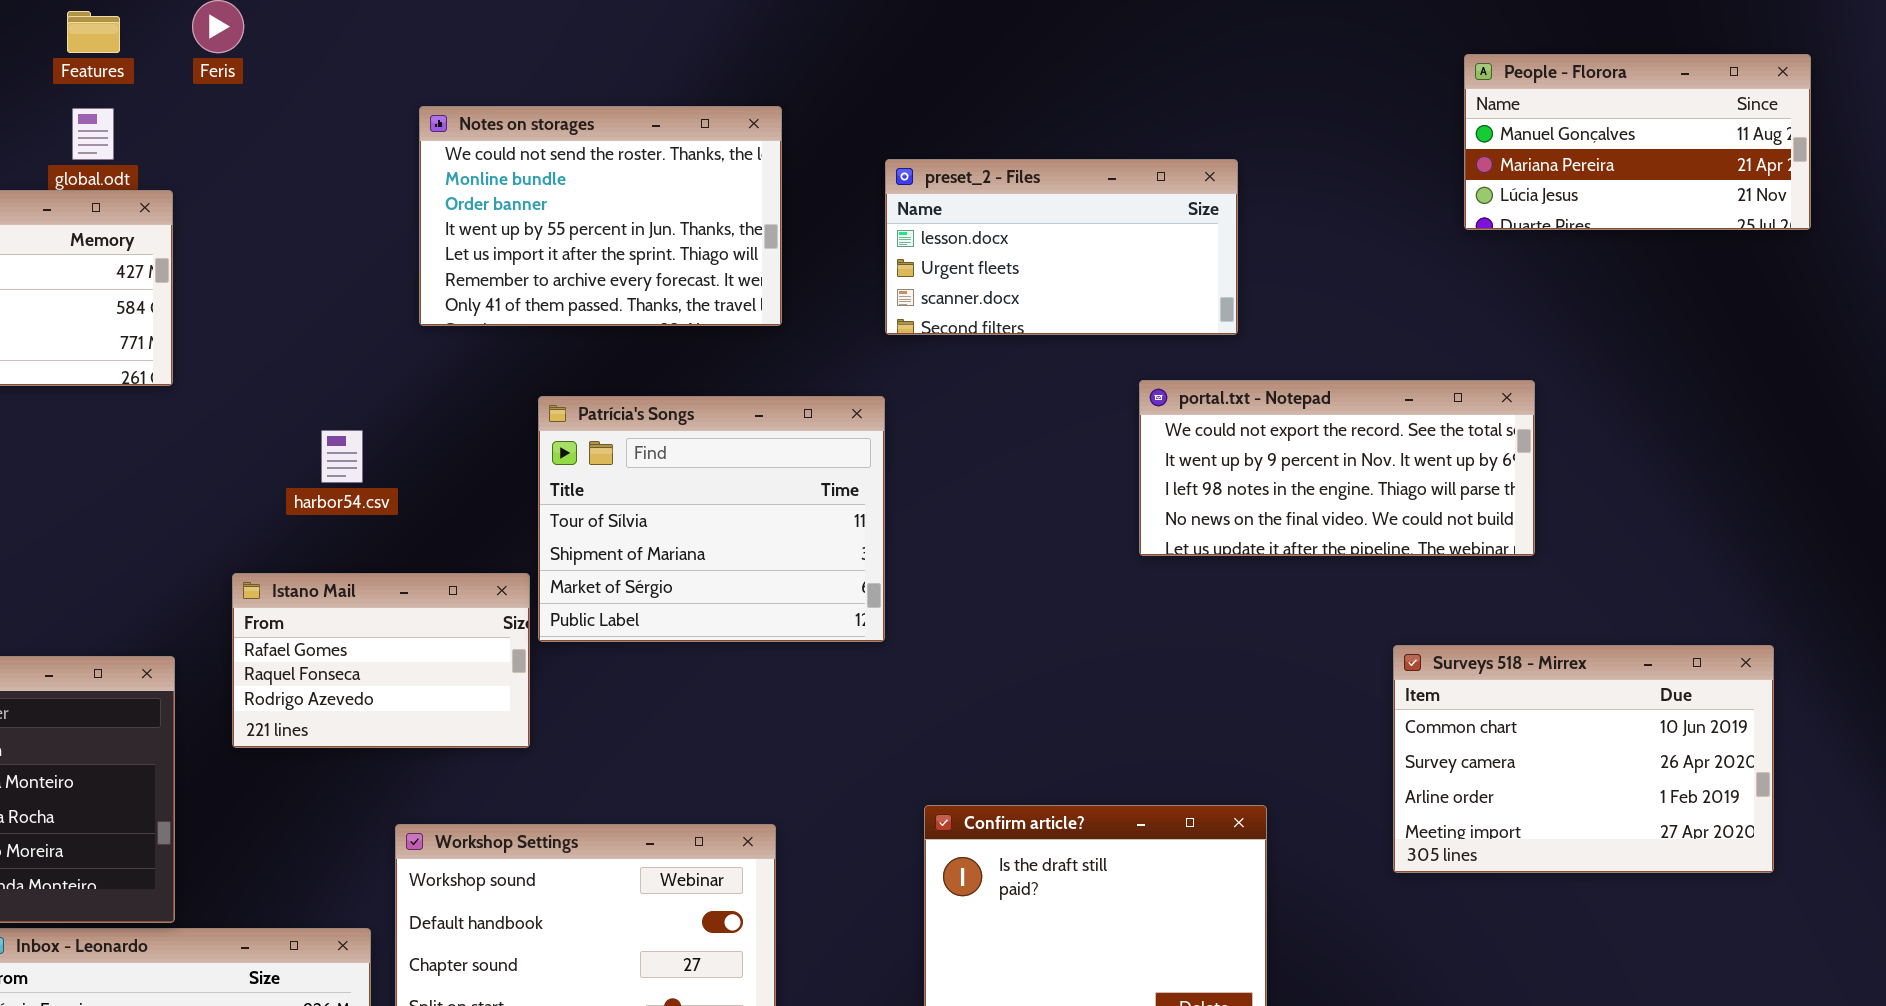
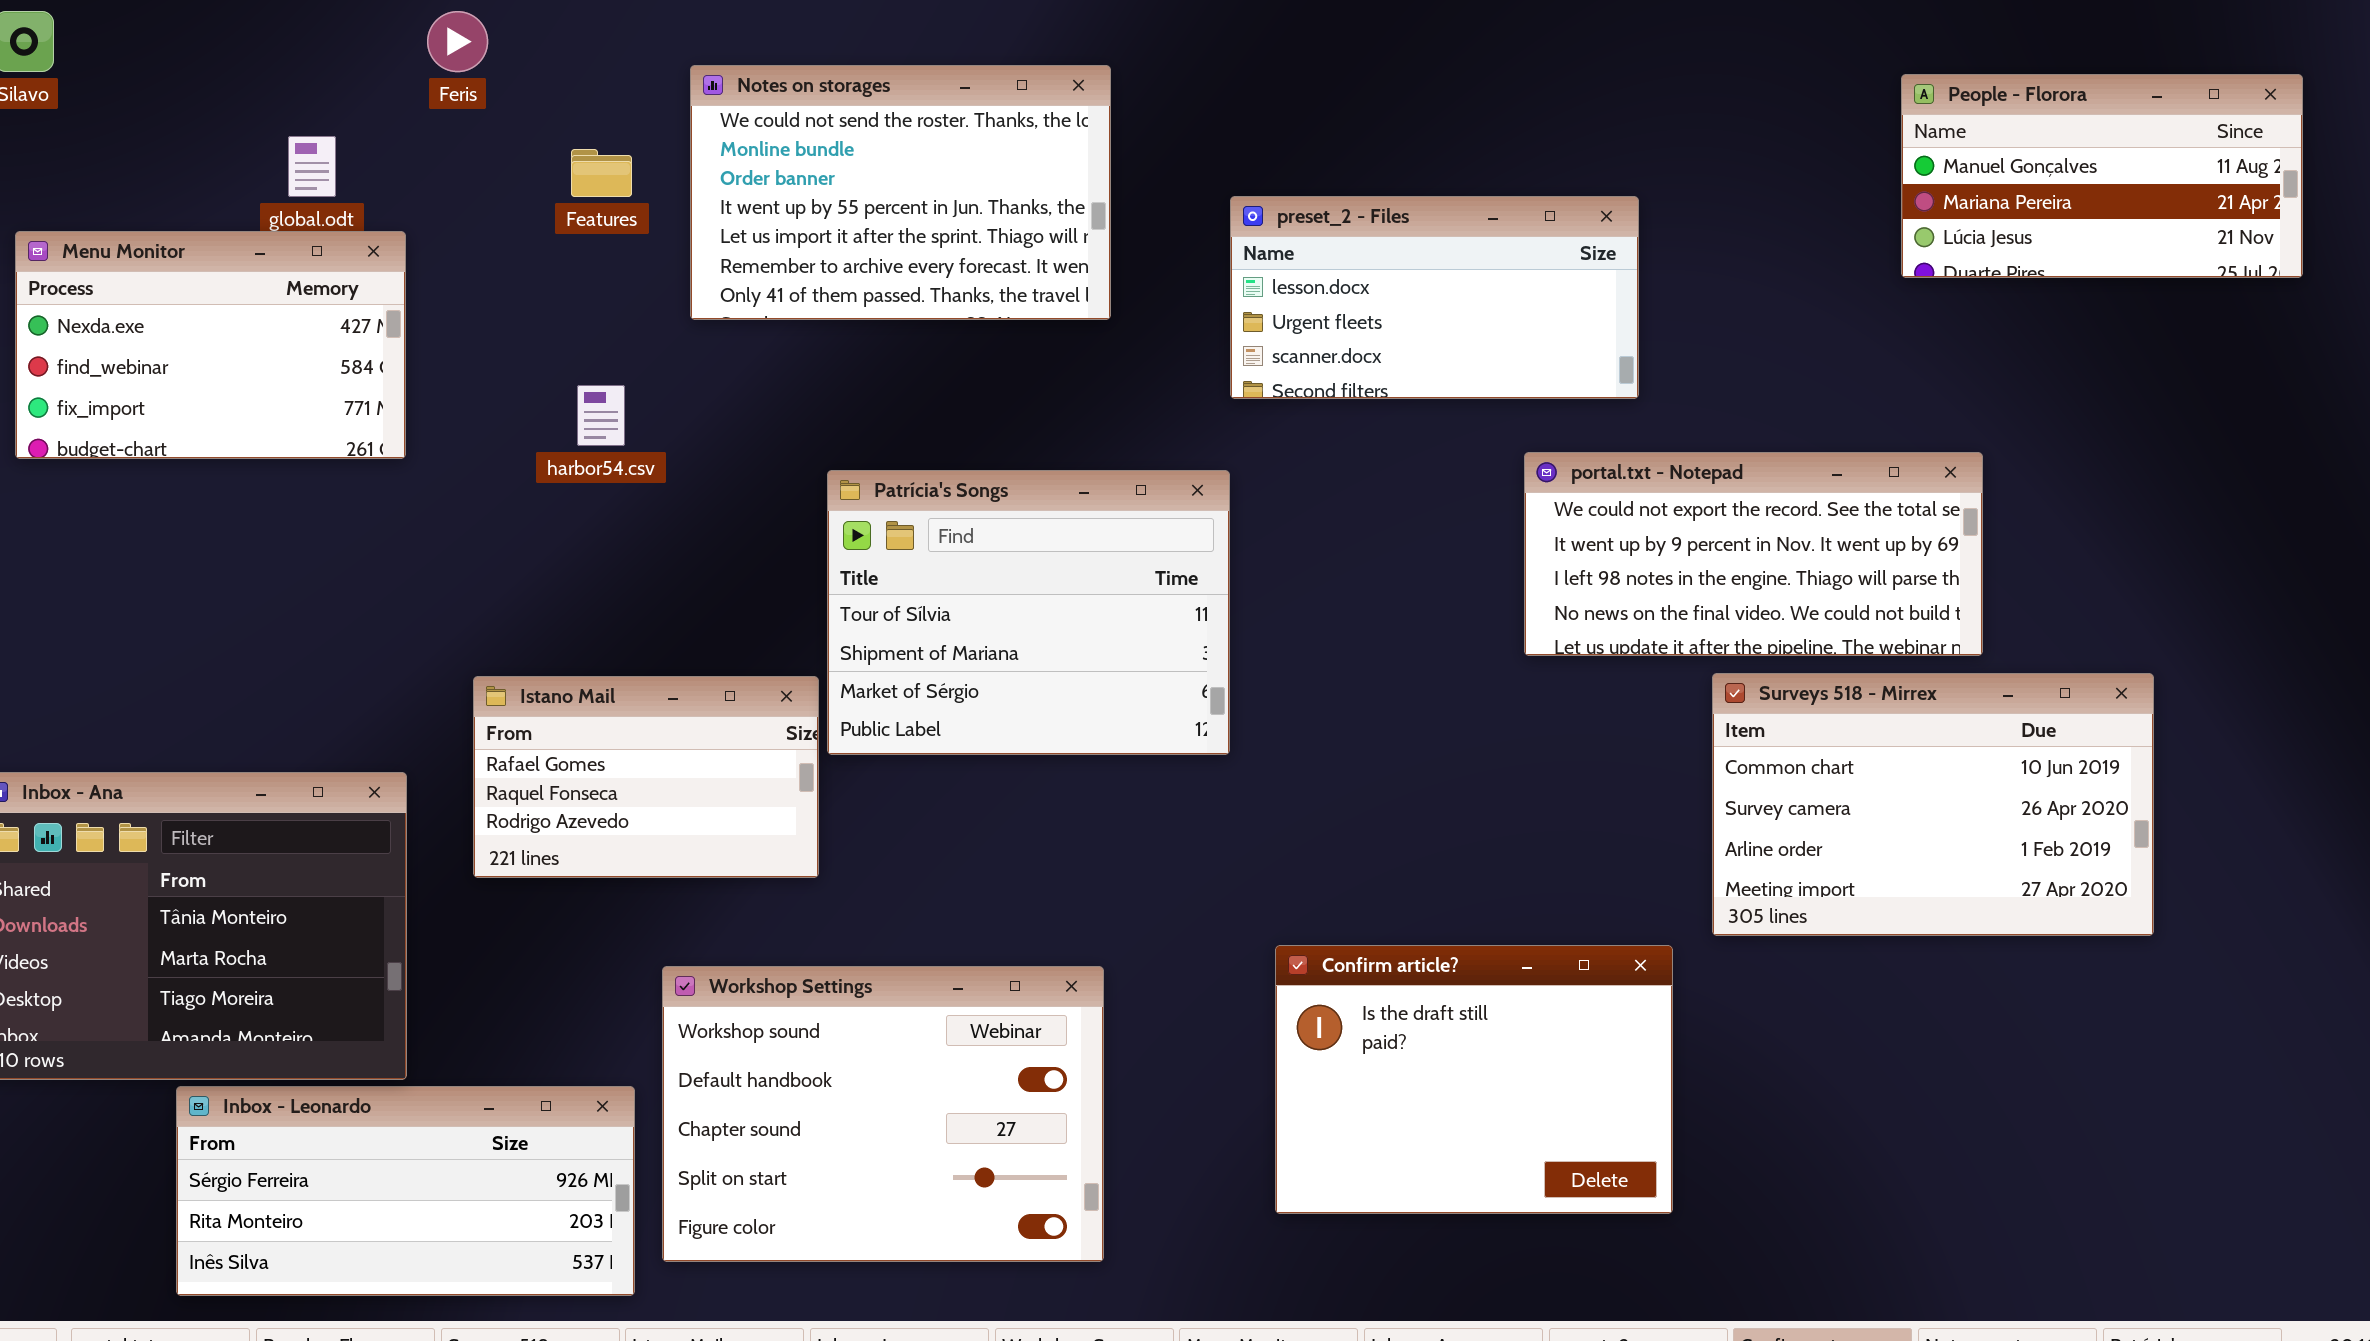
Features: [67,11,120,53] -> [571,149,632,197], moved
Notes on storages: [419,106,782,326] -> [690,65,1111,320], moved
harbor54.csv: [321,430,363,483] -> [577,385,625,446], moved
Surveys 518 - Mirrex: [1393,645,1774,873] -> [1712,673,2154,936], moved

